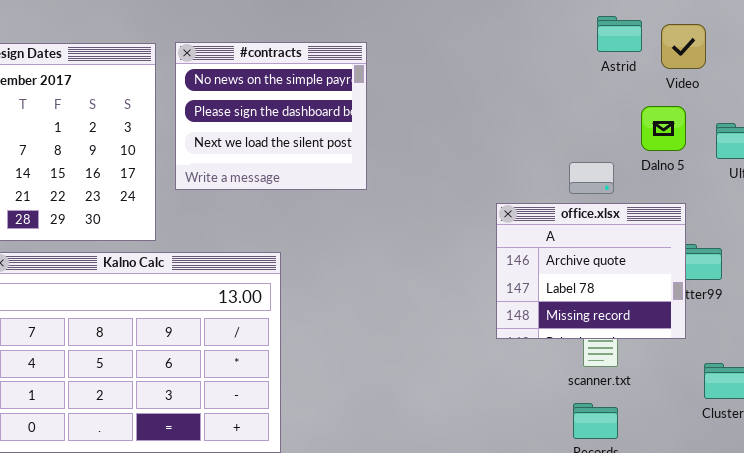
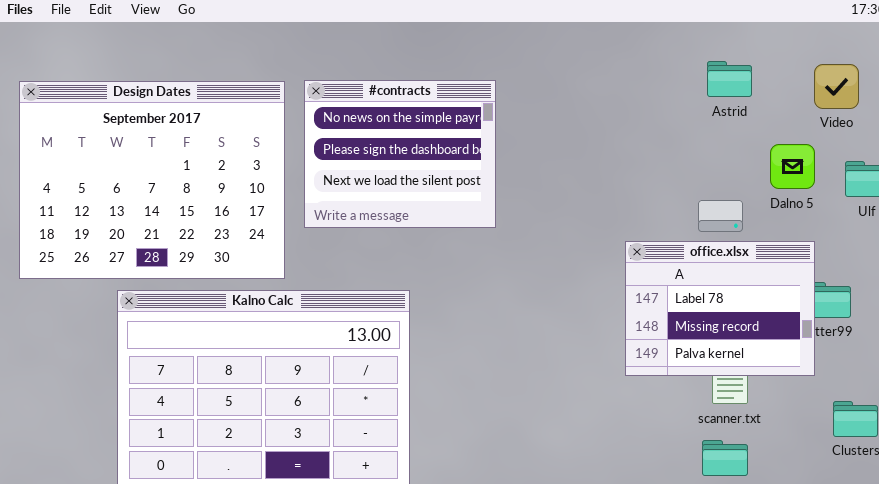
Astrid: [597,16,642,52] -> [707,61,752,97], moved
Video: [661,24,706,69] -> [814,64,859,109], moved
office.xlsx: [496,203,686,339] -> [625,241,815,376], scrolled down 1 row

